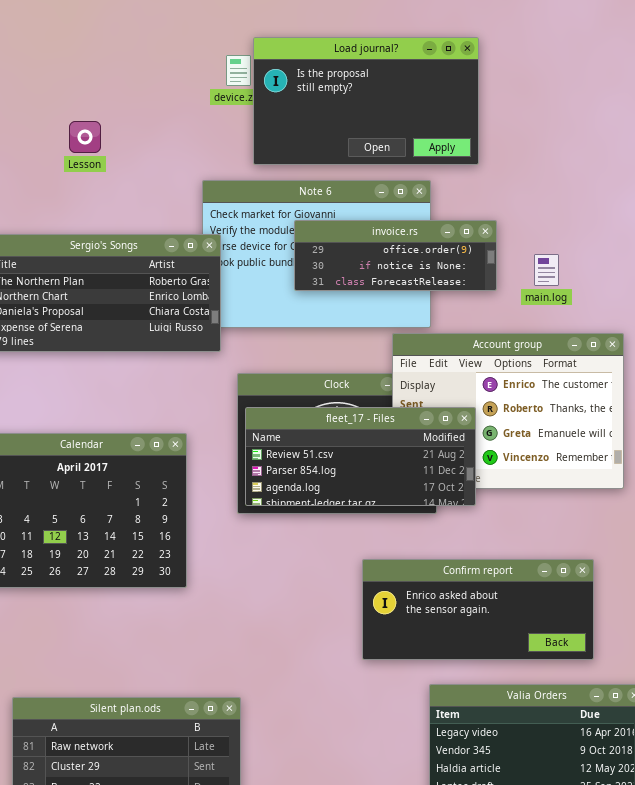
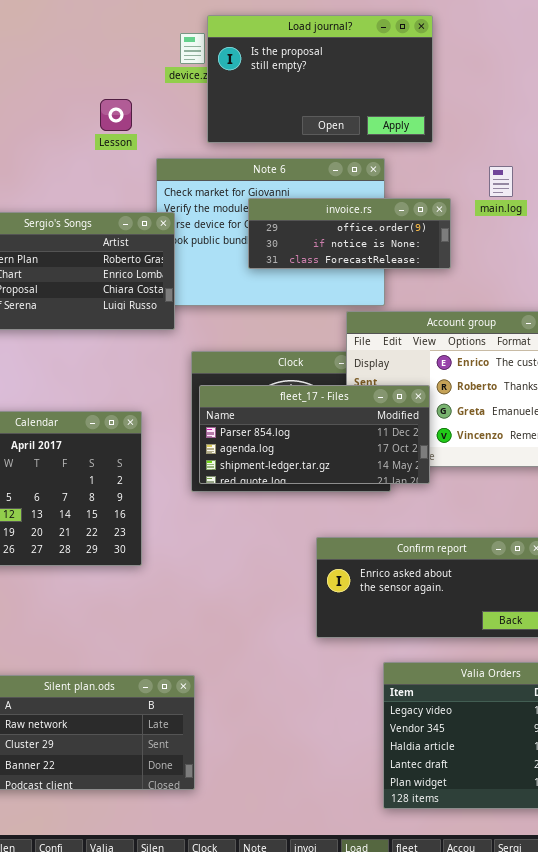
Lesson: [69,121,101,153] -> [100,99,132,131], moved
main.log: [534,254,559,286] -> [489,166,513,197], moved
fleet_17 - Files: [245,407,476,506] -> [199,385,430,484], scrolled down 1 row

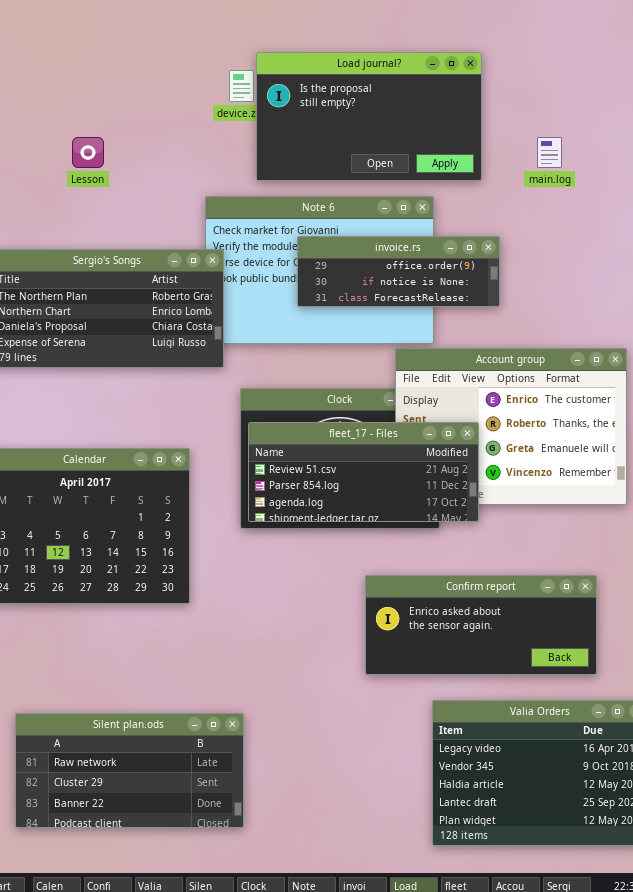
Lesson: [100,99,132,131] -> [72,137,104,168], moved
main.log: [489,166,513,197] -> [537,137,562,168], moved
fleet_17 - Files: [199,385,430,484] -> [248,422,479,522], scrolled up 1 row

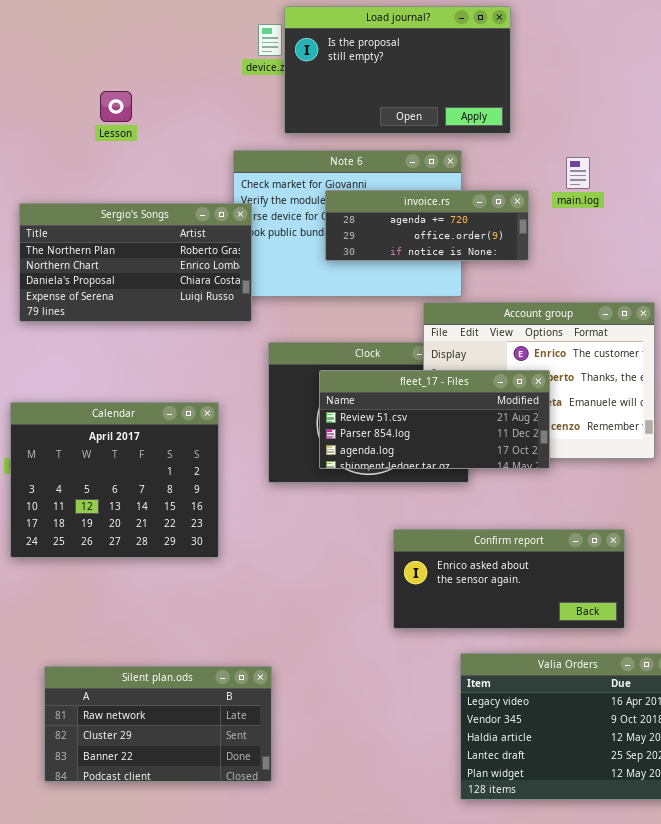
main.log: [537,137,562,168] -> [566,157,590,189], moved
invoice.rs: [297,236,500,307] -> [325,190,529,261], scrolled up 1 row
fleet_17 - Files: [248,422,479,522] -> [319,370,550,469], moved

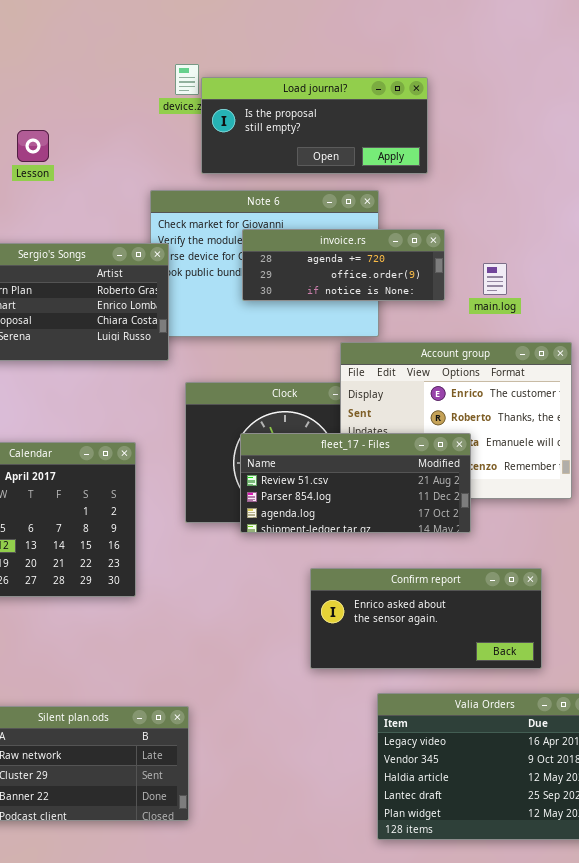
Load journal?: [284,6,511,134] -> [201,77,428,174], resized
main.log: [566,157,590,189] -> [483,263,507,295], moved
fleet_17 - Files: [319,370,550,469] -> [240,433,471,533], moved

